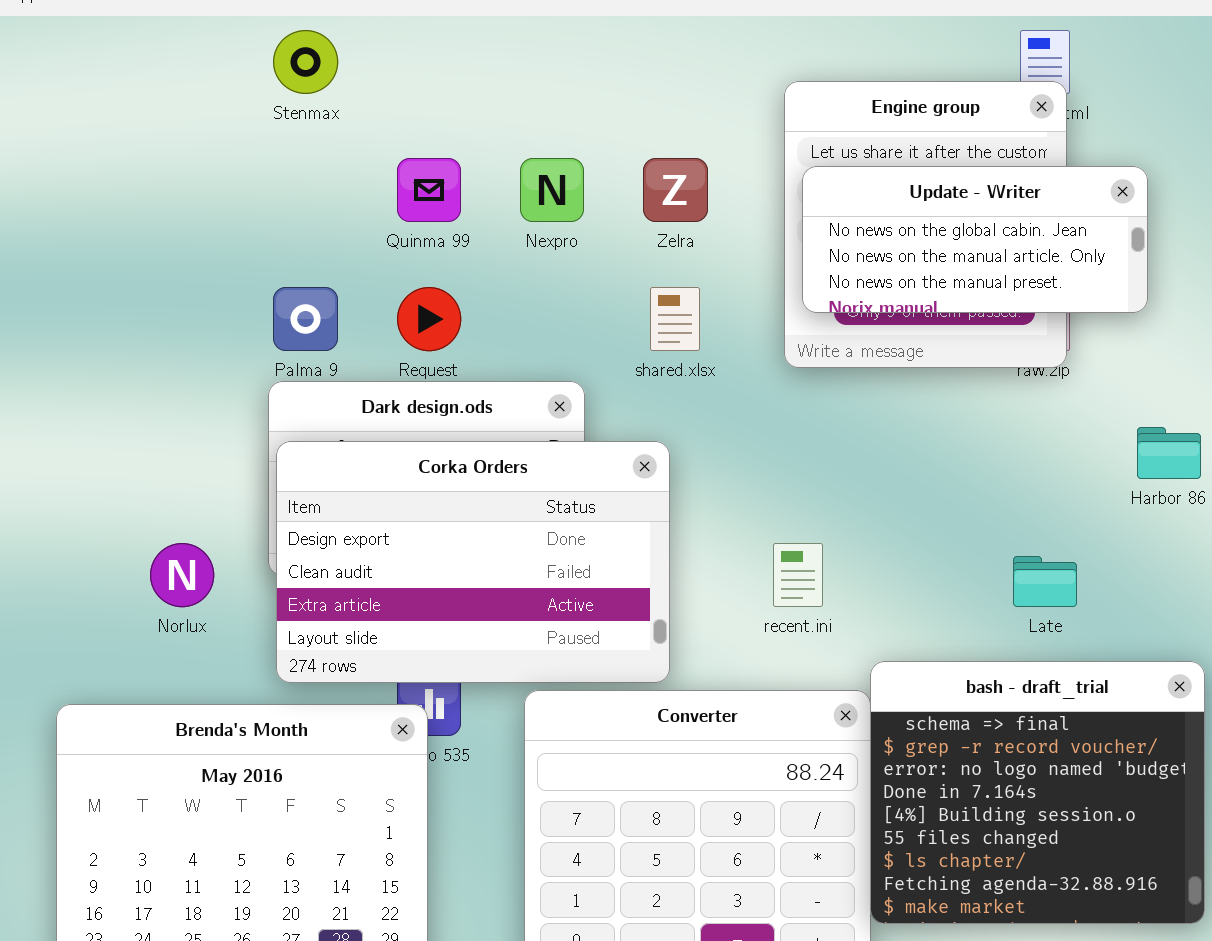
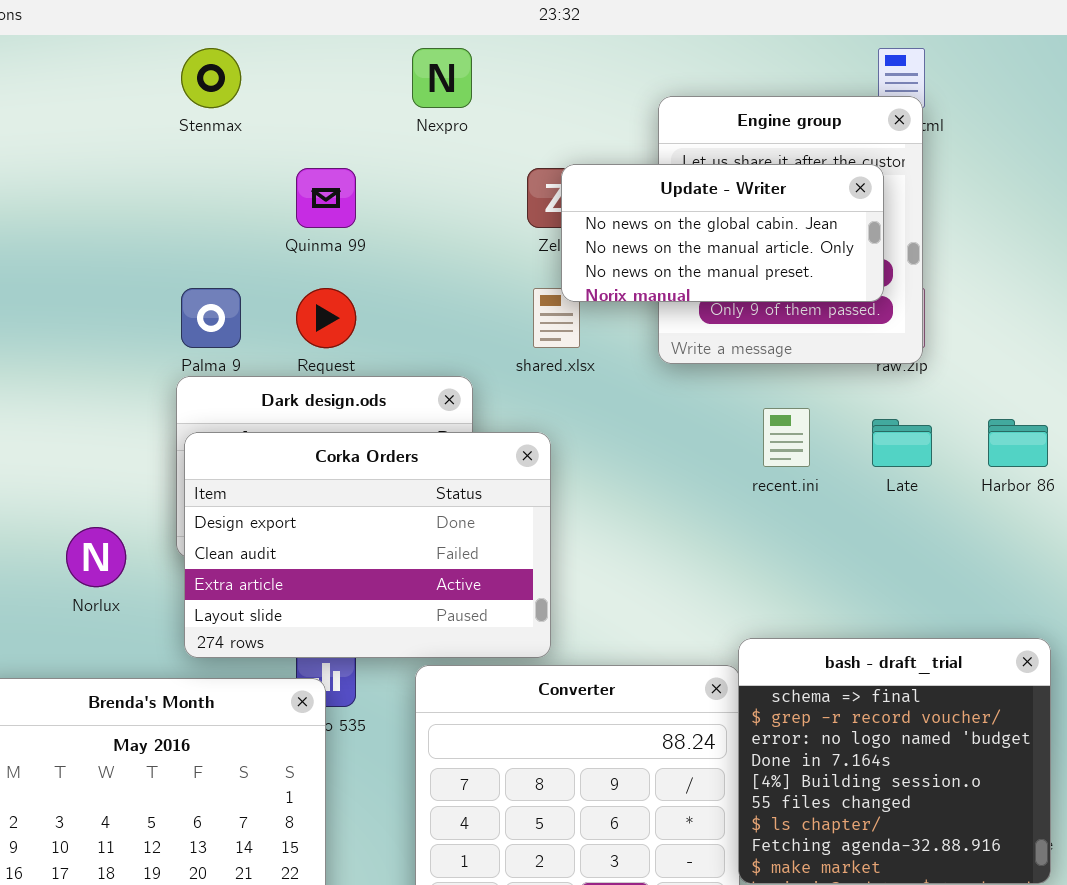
Nexpro: [520,158,584,222] -> [412,48,472,108], moved
Update - Writer: [802,166,1148,313] -> [561,164,884,302], moved
recent.ini: [773,543,823,607] -> [763,408,810,467], moved
Late: [1013,556,1077,607] -> [872,419,932,467], moved

